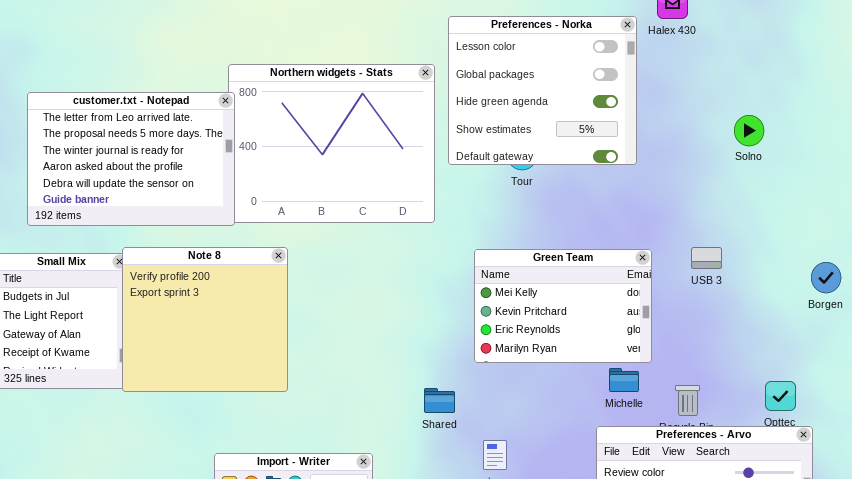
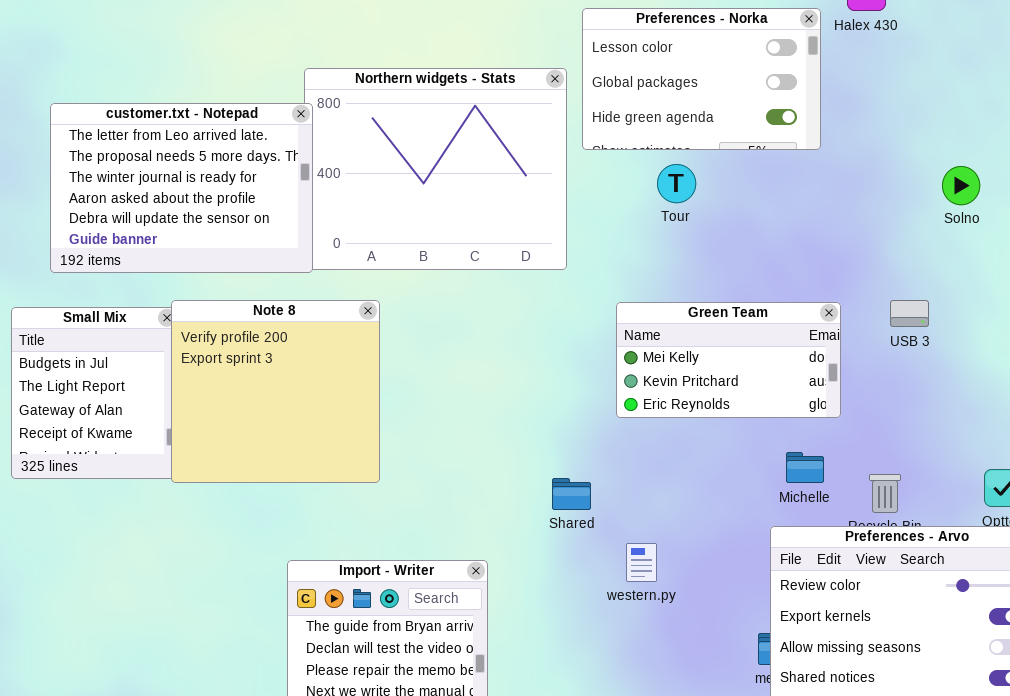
Preferences - Norka: [448,16,637,165] -> [582,8,821,150], resized
Solno: [734,115,764,146] -> [942,166,980,205], moved
Green Team: [474,249,652,363] -> [616,302,841,418], resized

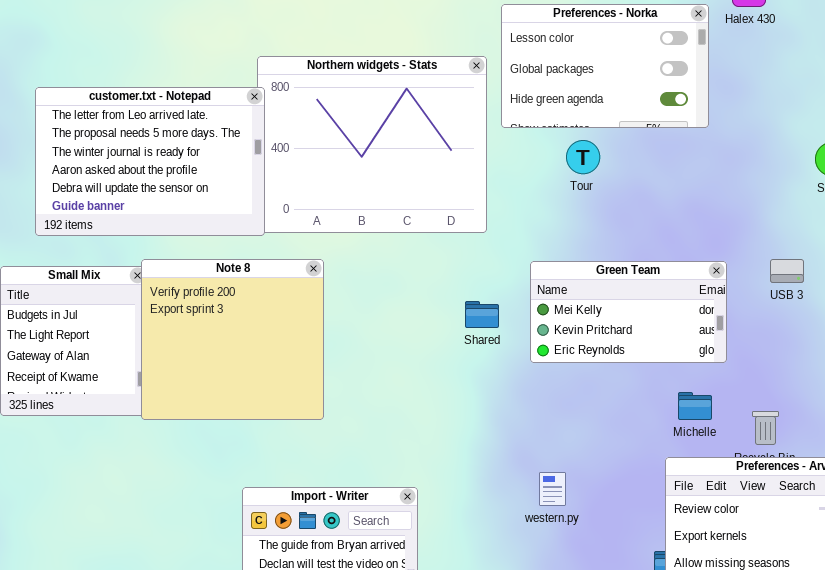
Shared: [552,478,591,510] -> [465,301,499,328], moved

